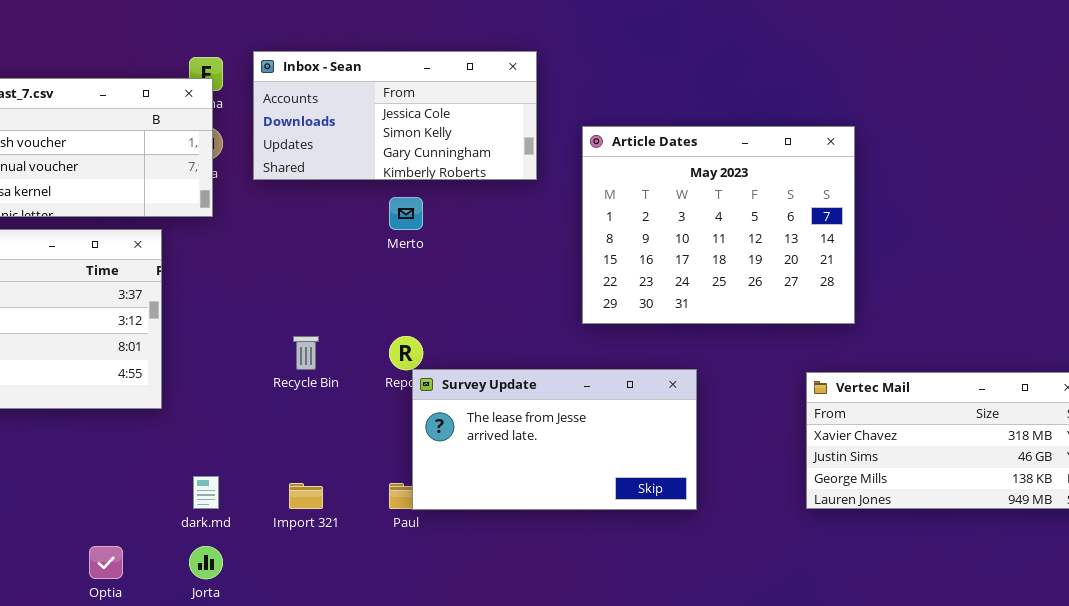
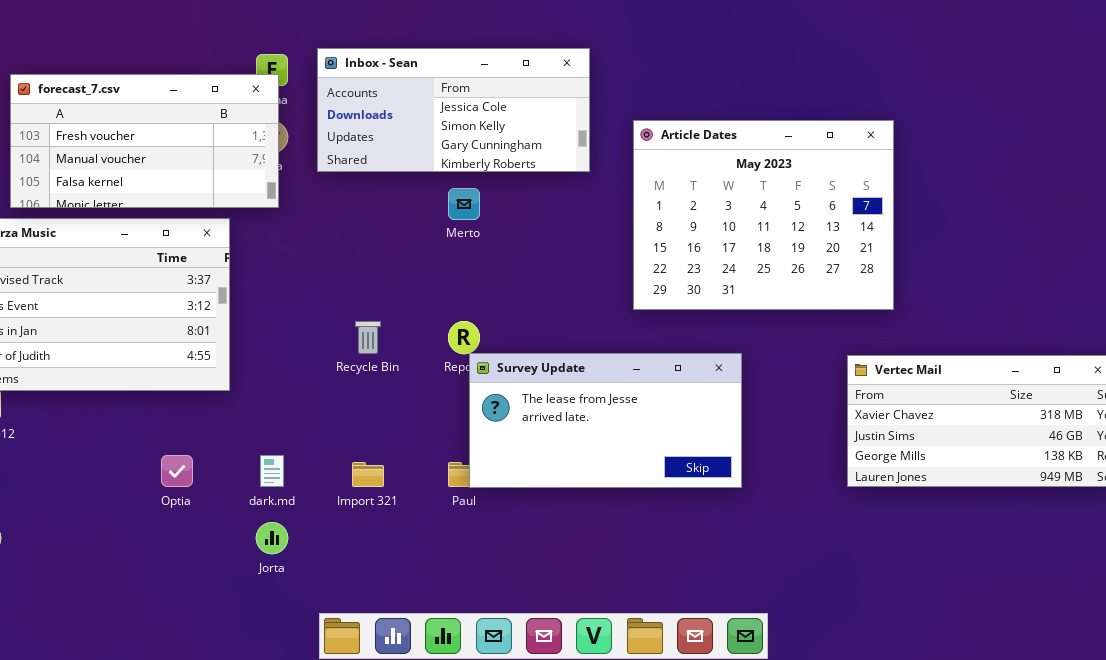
Optia: [89,546,123,579] -> [161,455,193,487], moved

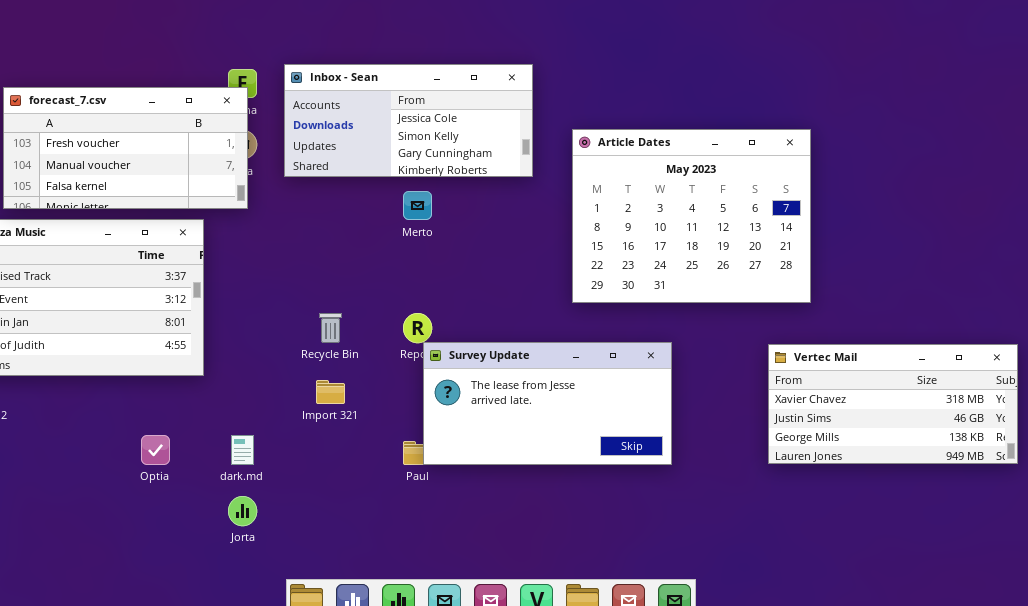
Import 321: [352,462,384,487] -> [316,380,345,404], moved

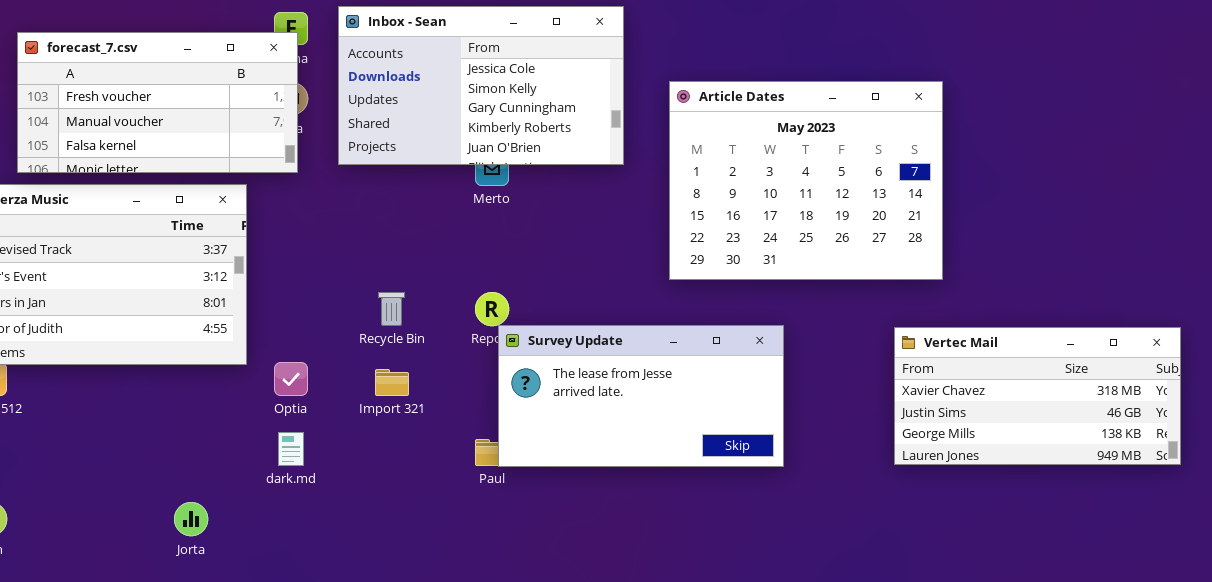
Inbox - Sean: [284,64,533,177] -> [338,6,624,165], resized
Optia: [141,435,170,465] -> [274,362,308,396], moved
Jorta: [228,496,257,526] -> [174,502,208,536], moved

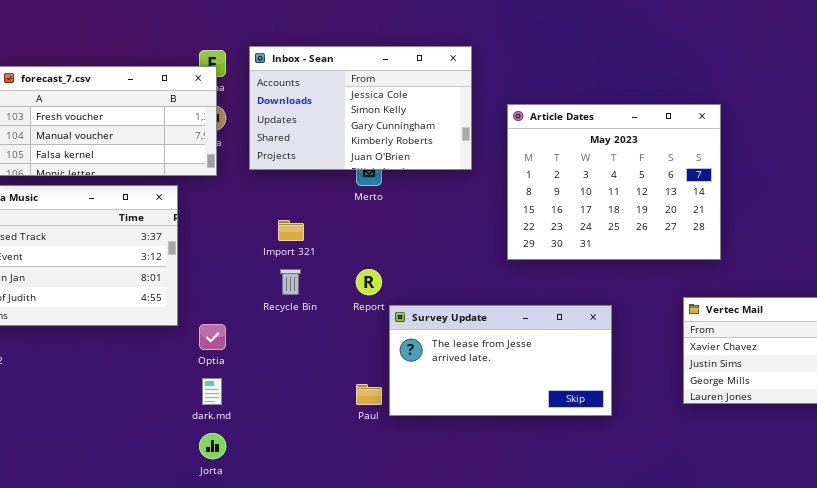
Survey Update: [498,325,784,467] -> [389,305,612,416], moved
Import 321: [375,369,409,396] -> [278,220,304,241], moved
Jorta: [174,502,208,536] -> [199,433,226,459], moved

